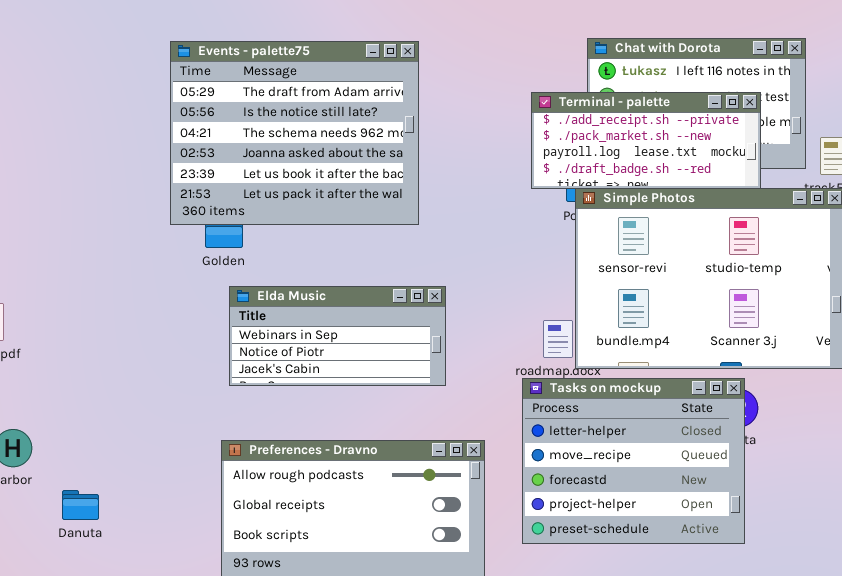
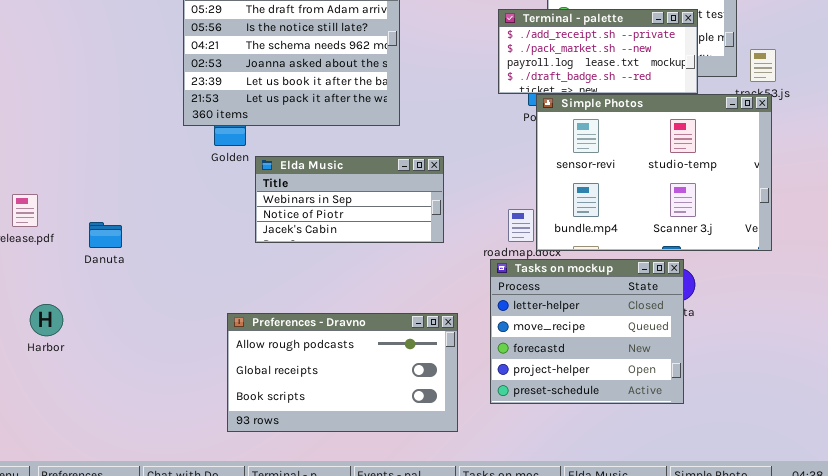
Elda Music: [229,286,446,386] -> [255,156,444,243], moved
Danuta: [62,490,99,520] -> [89,222,122,248], moved

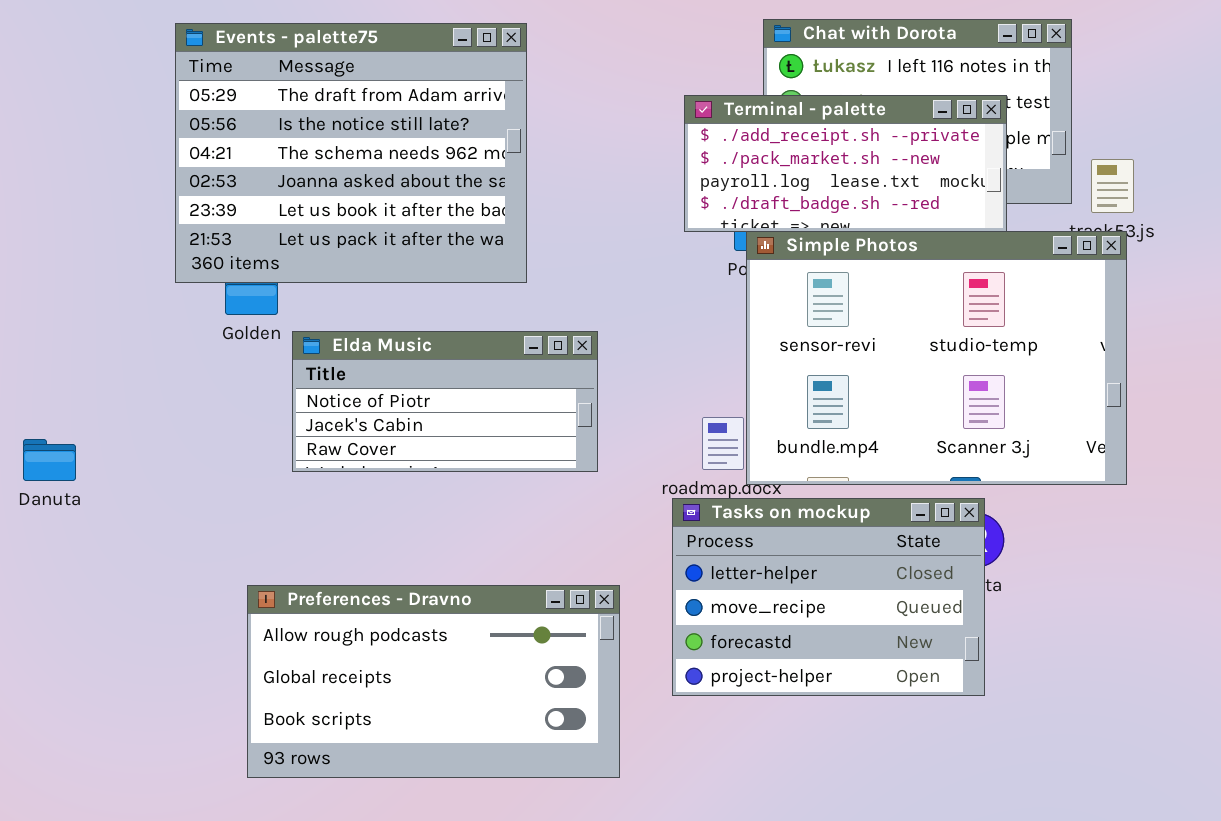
Elda Music: [255,156,444,243] -> [292,331,598,472], scrolled down 1 row
Tasks on mockup: [490,259,684,404] -> [672,498,985,696], resized

